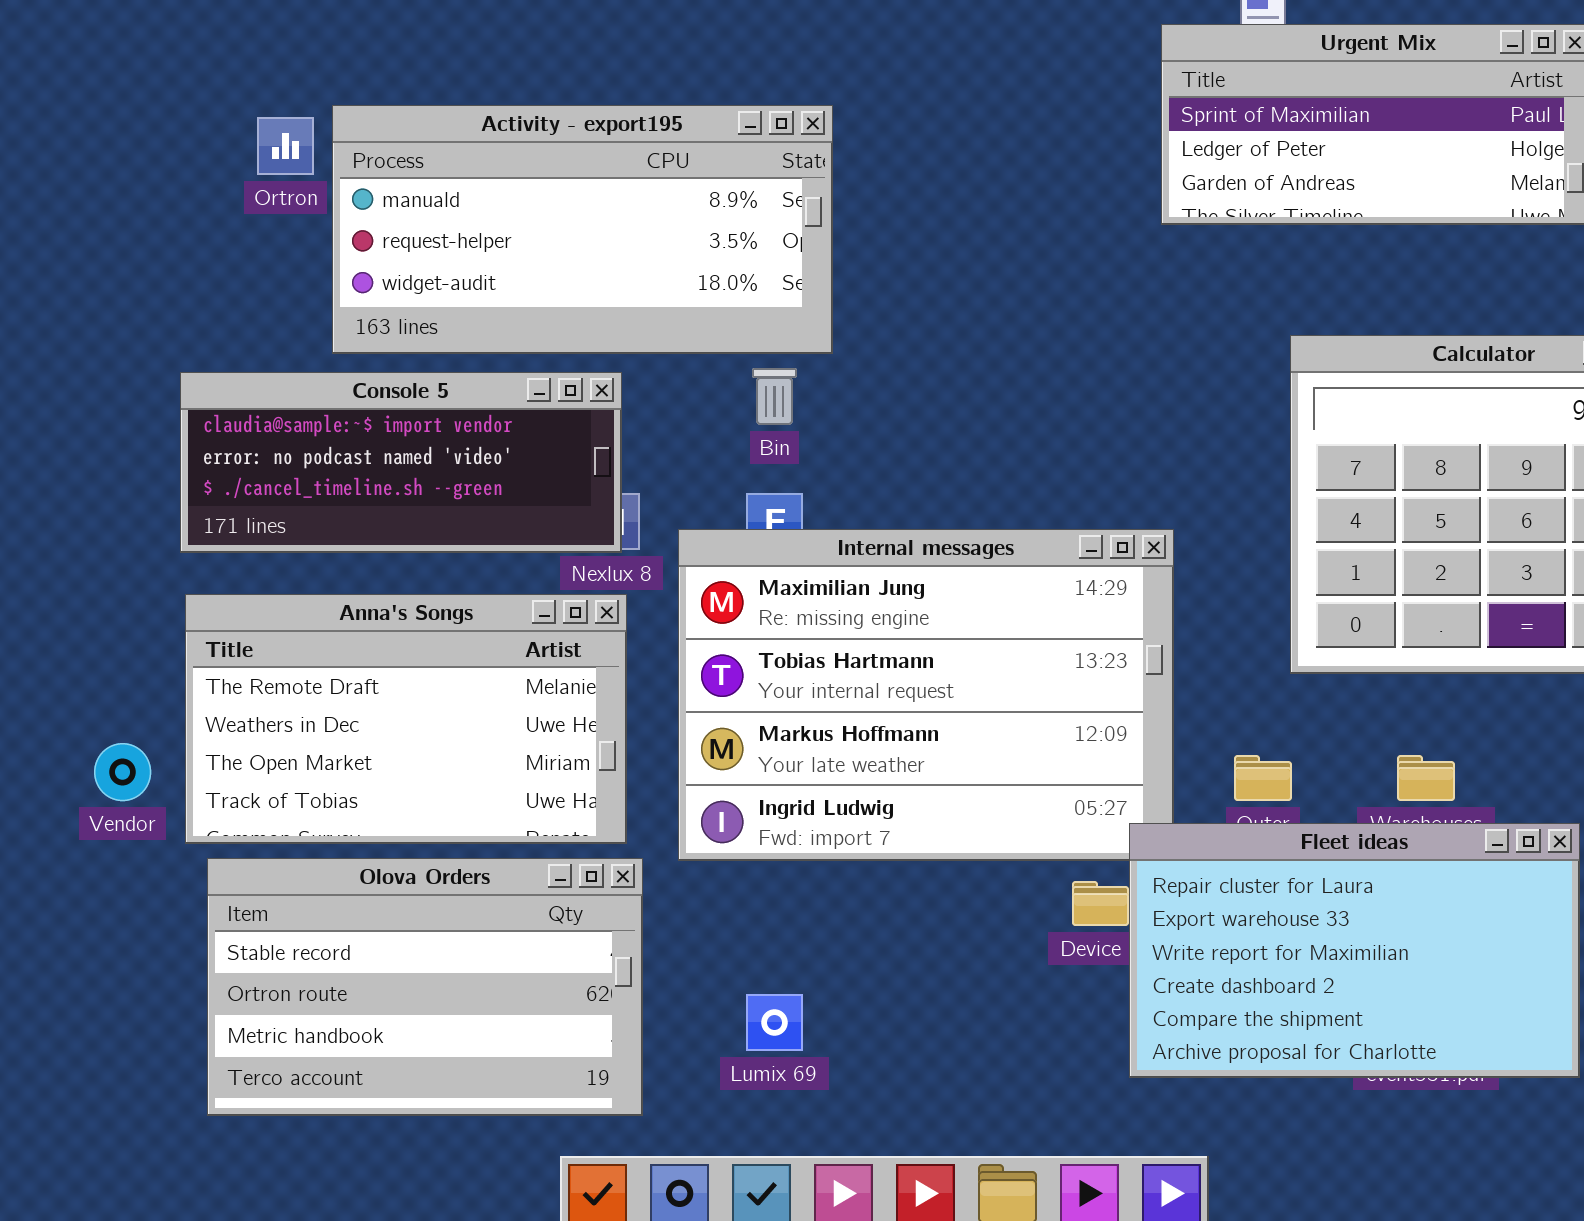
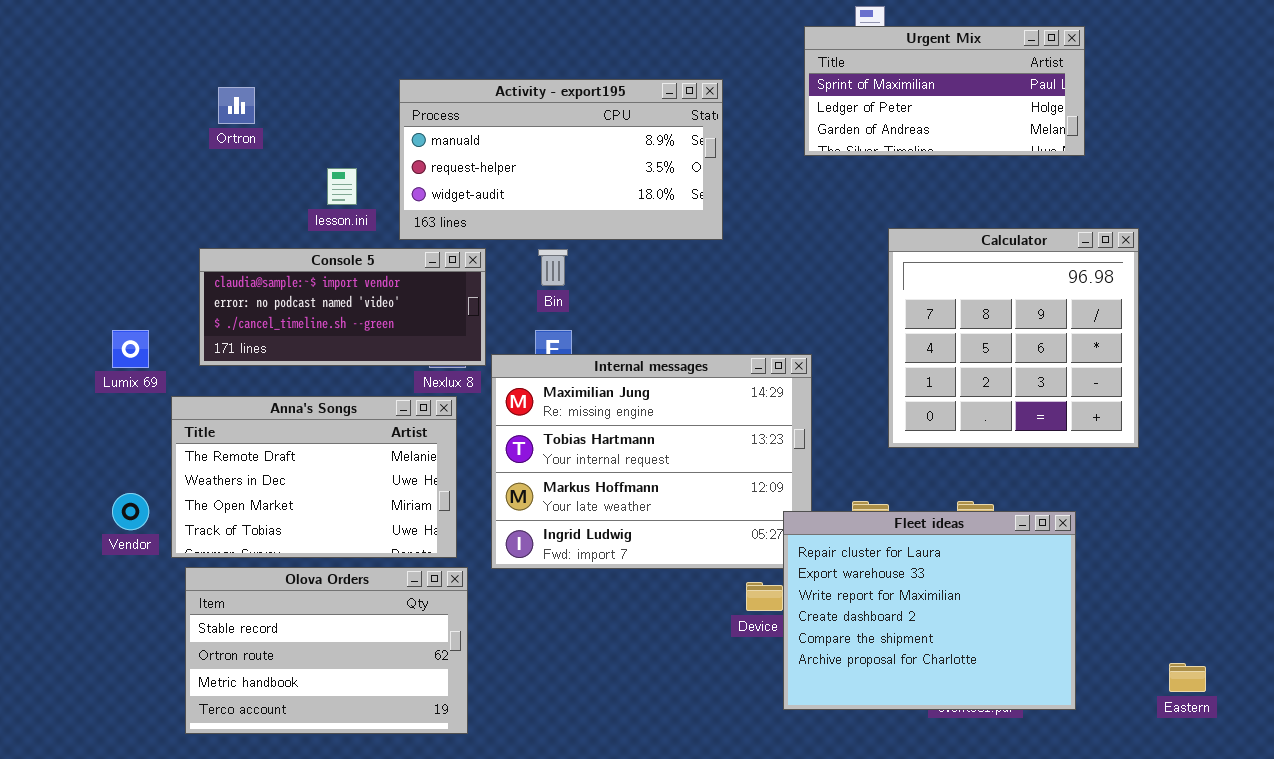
Activity - export195: [332,105,833,354] -> [399,79,723,240], moved
Console 5: [180,372,622,553] -> [199,248,486,366], moved
Fleet ideas: [1129,823,1580,1078] -> [783,511,1076,710], resized
Lumix 69: [746,994,803,1051] -> [112,330,149,368], moved

